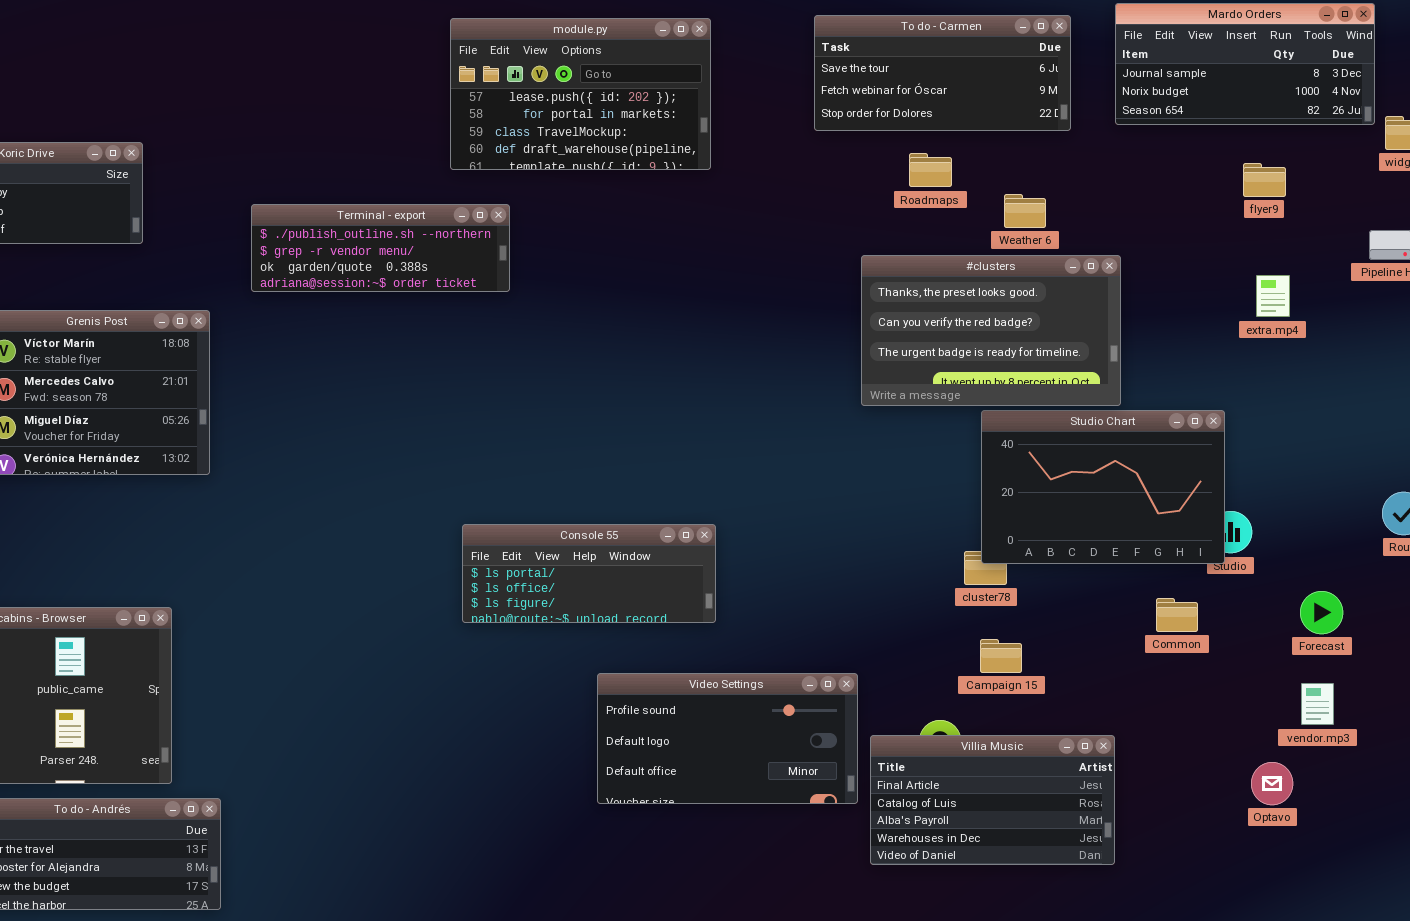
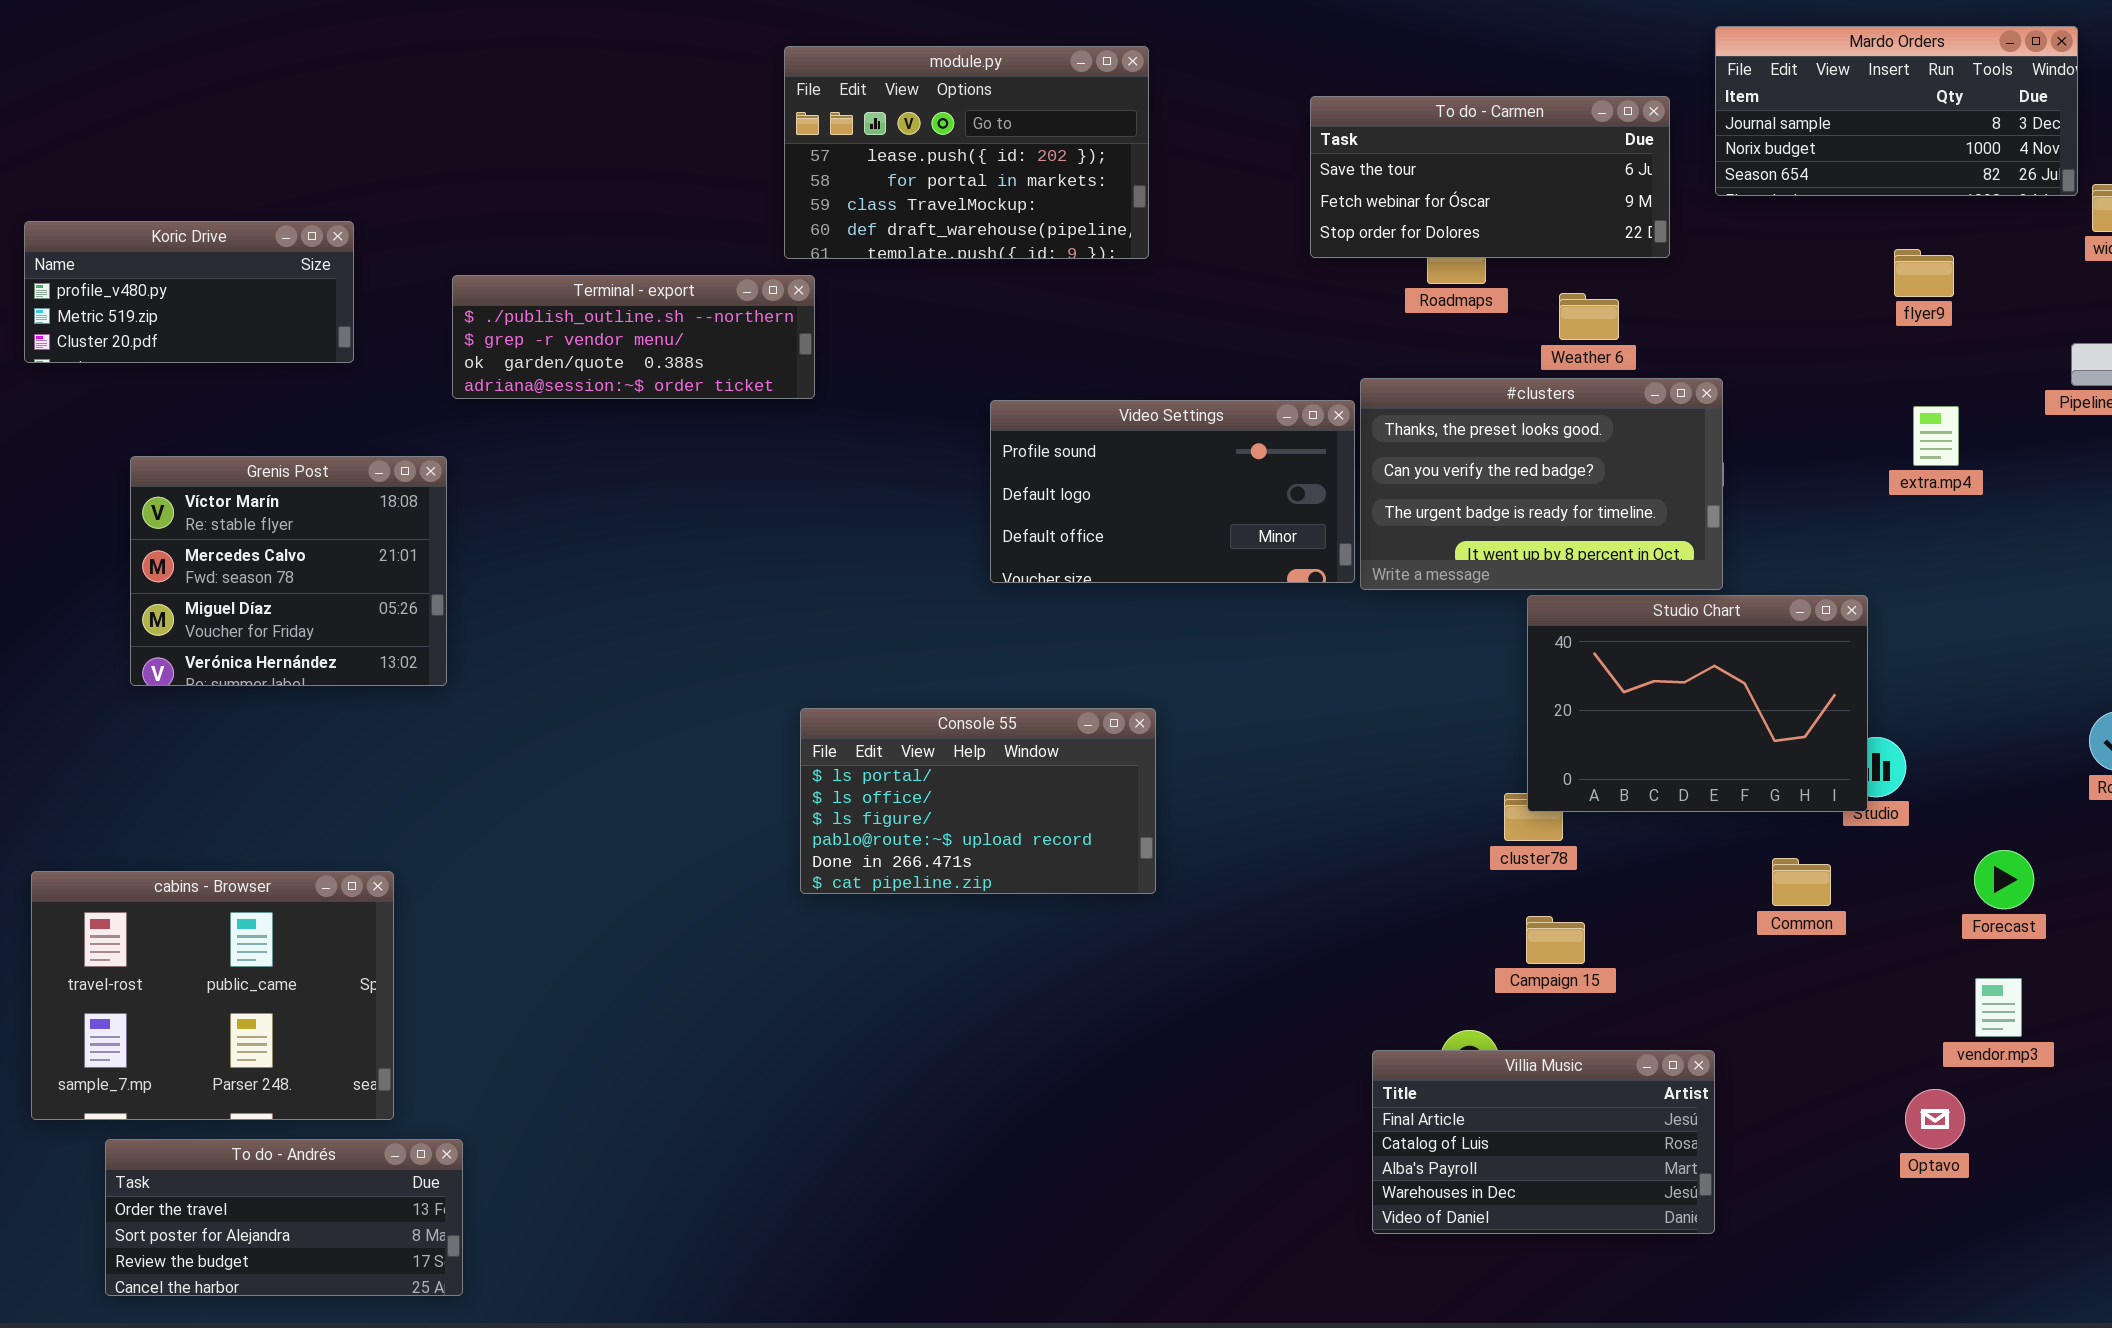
To do - Carmen: [814,15,1071,131] -> [1310,96,1670,258], moved
Terminal - export: [251,204,510,292] -> [452,275,815,399], moved
Console 55: [462,524,716,623] -> [800,708,1156,894], resized
Video Settings: [597,673,858,804] -> [990,400,1355,583], moved

